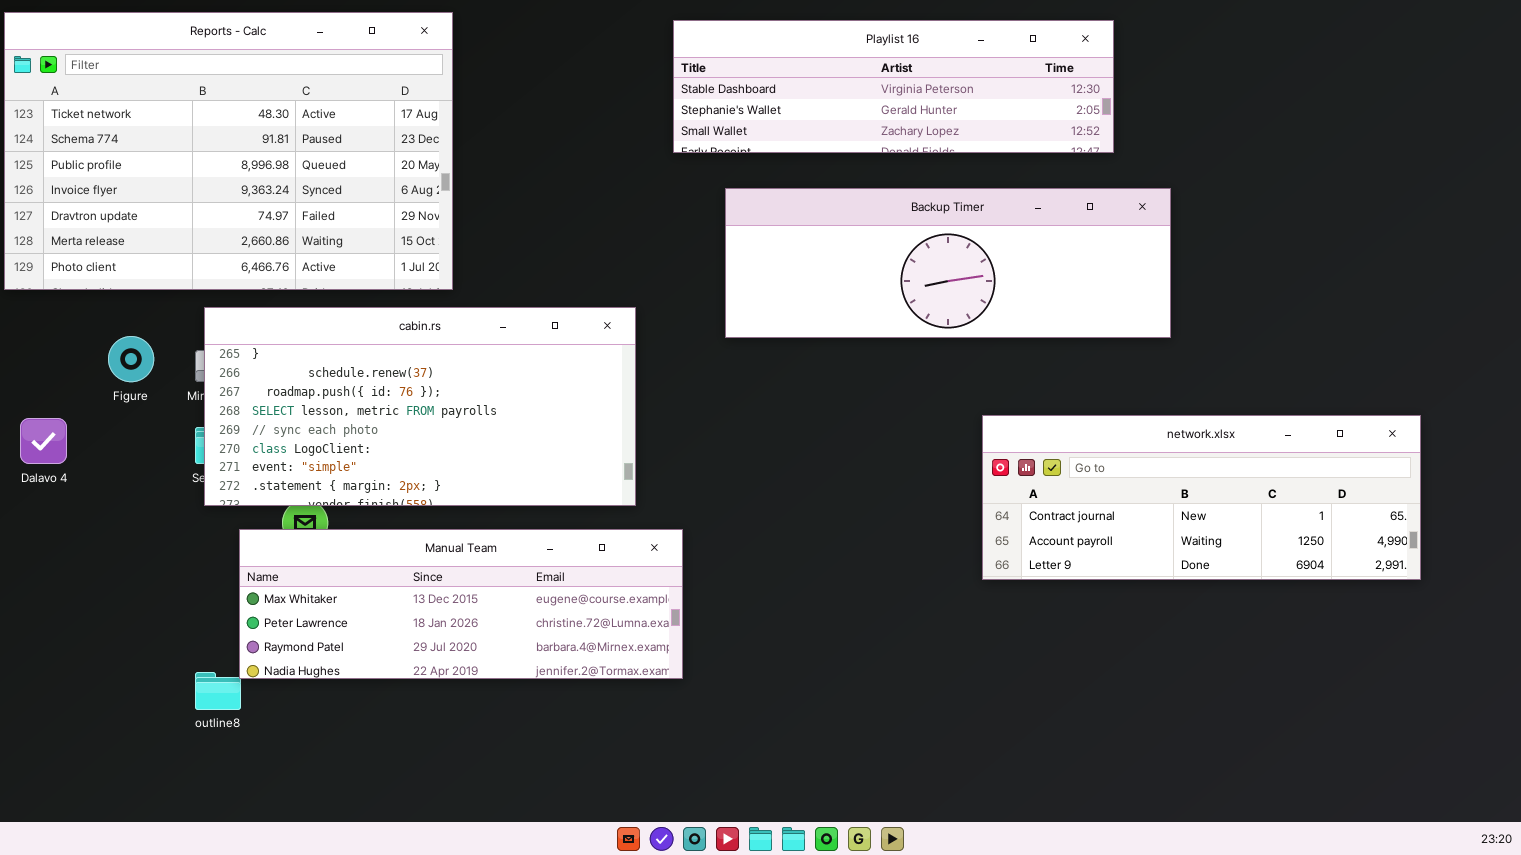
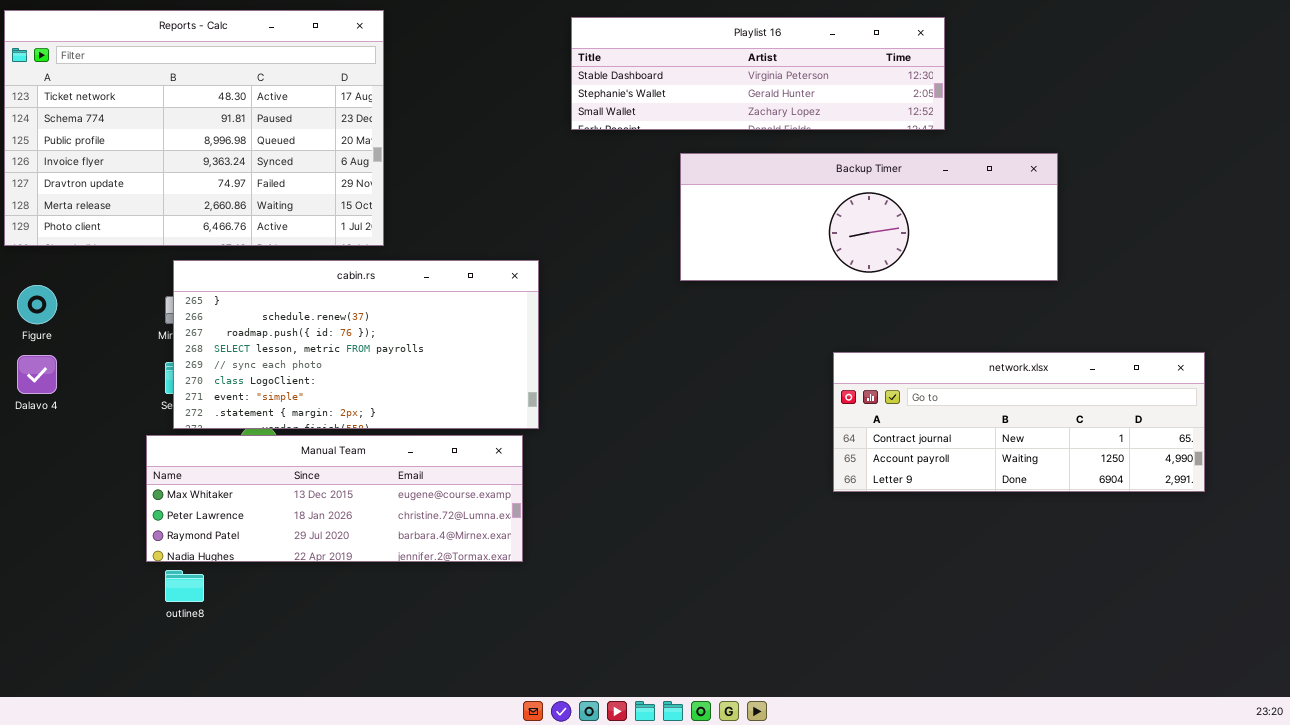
Backup Timer: [725,188,1171,338] -> [680,153,1058,281], moved
Figure: [108,336,154,382] -> [17,285,57,324], moved
Manual Team: [239,529,683,679] -> [146,435,523,562], moved

